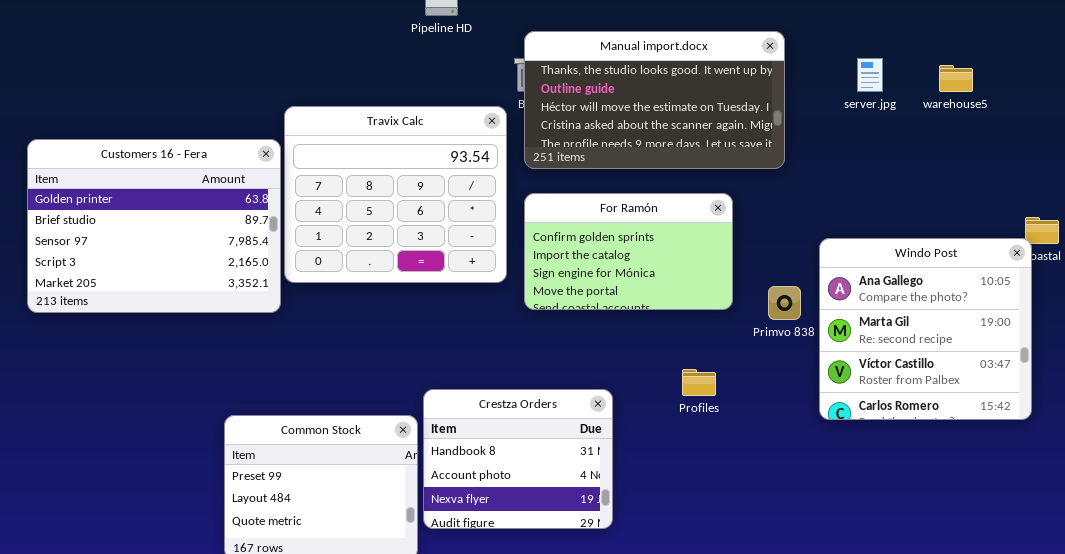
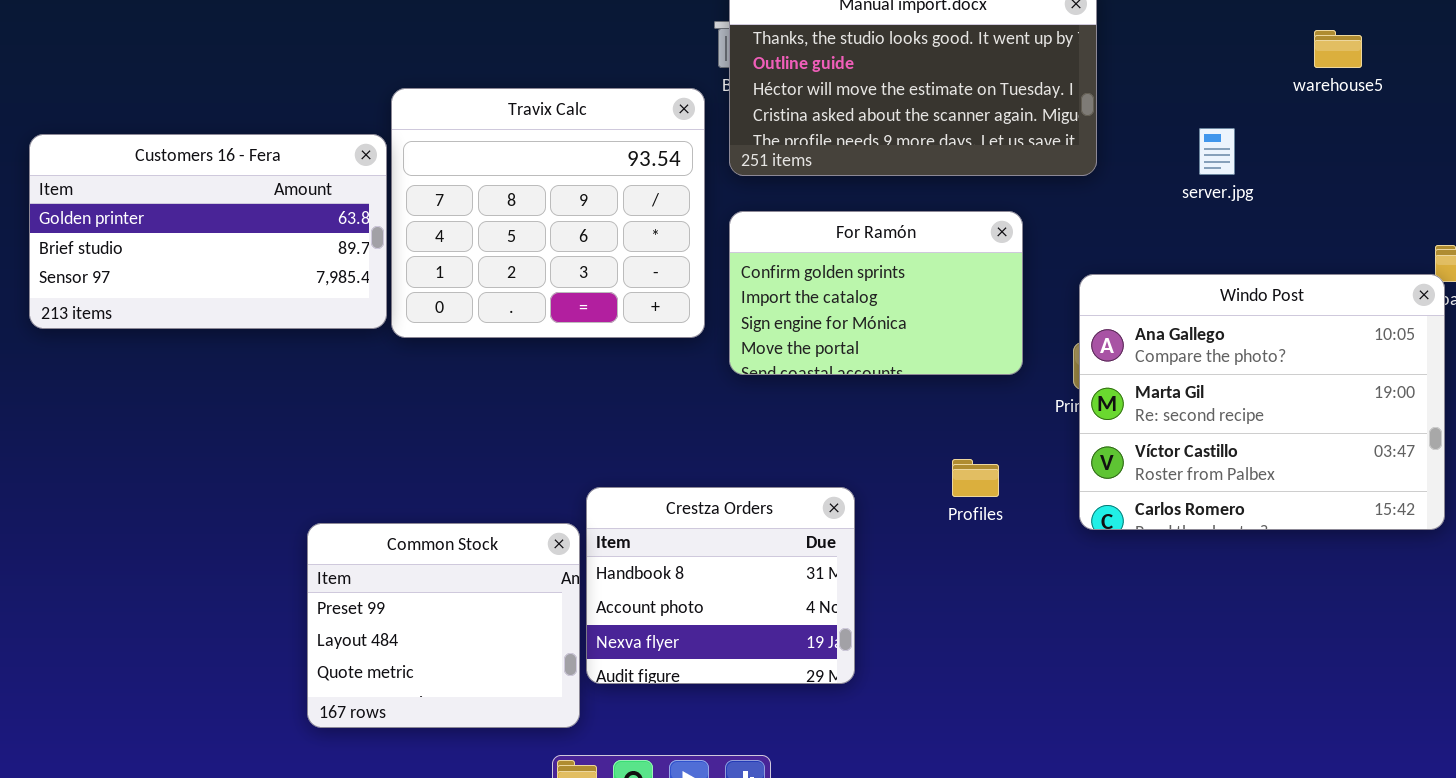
server.jpg: [857,58,883,92] -> [1199,128,1235,175], moved
Customers 16 - Fera: [27,139,281,313] -> [29,134,387,329], resized
Windo Post: [819,238,1032,420] -> [1079,274,1445,530], resized

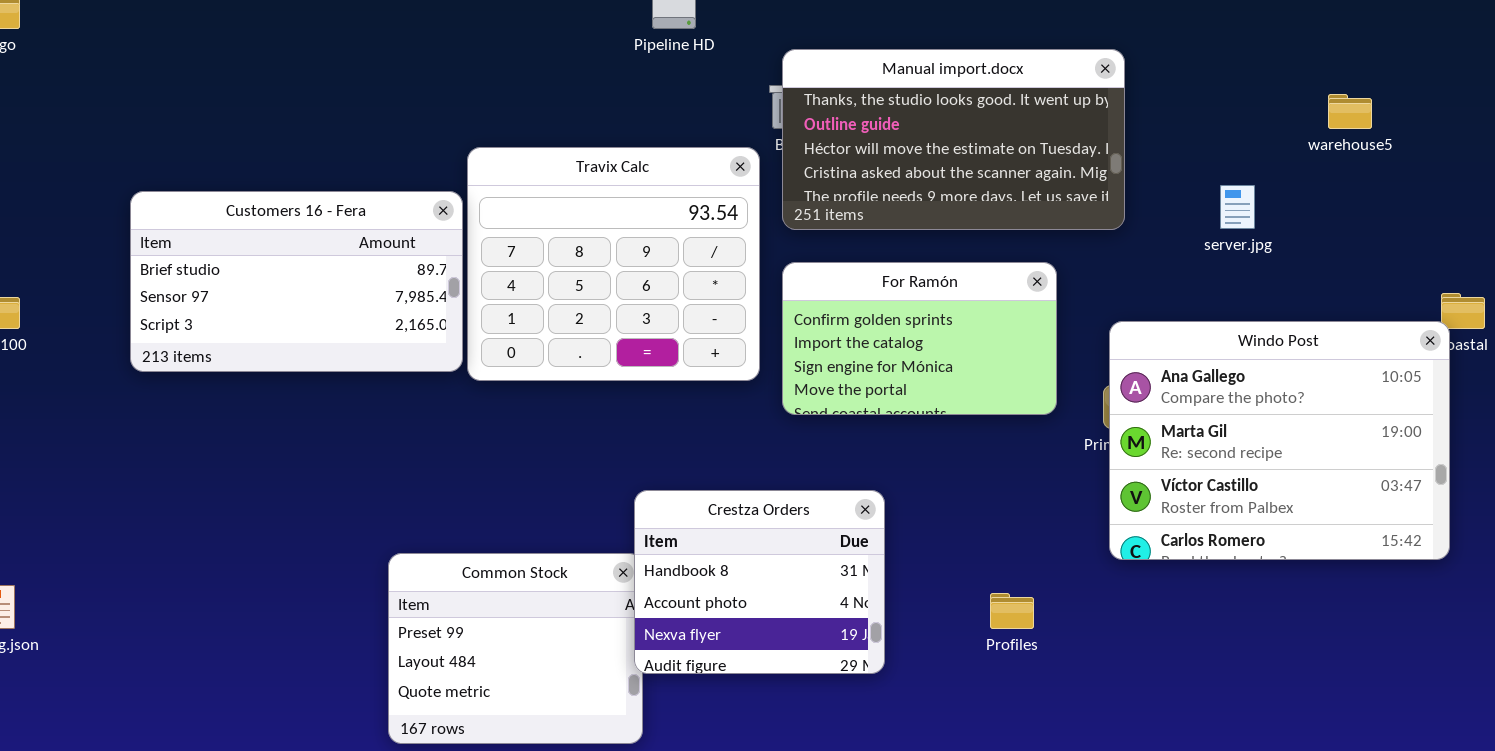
Customers 16 - Fera: [29,134,387,329] -> [130,191,463,372], scrolled down 1 row
Profiles: [952,459,999,497] -> [990,593,1034,629], moved
Crestza Orders: [586,487,855,684] -> [634,490,885,674], moved

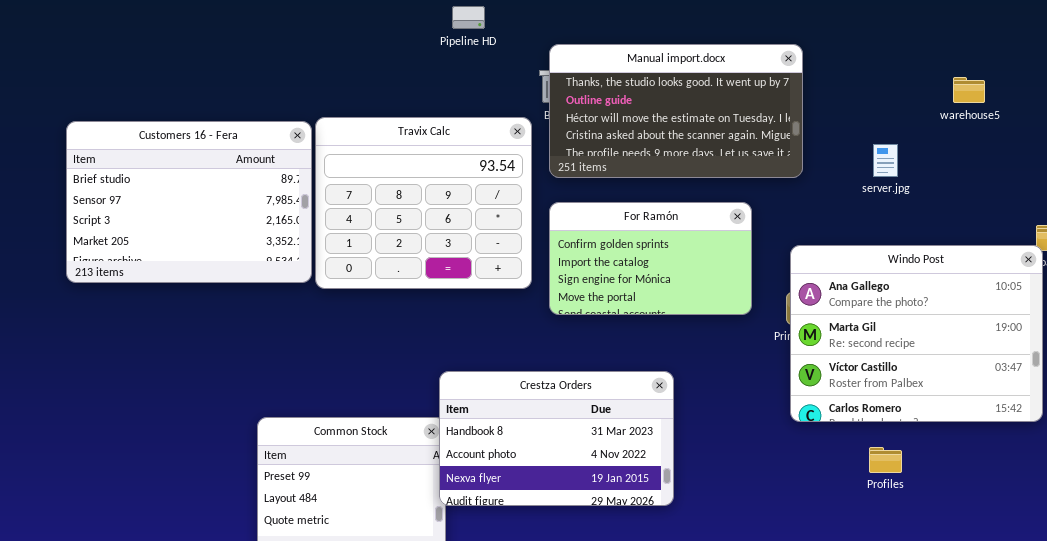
Customers 16 - Fera: [130,191,463,372] -> [66,121,312,283], resized
Crestza Orders: [634,490,885,674] -> [439,371,674,506], resized
Profiles: [990,593,1034,629] -> [869,447,902,473], moved

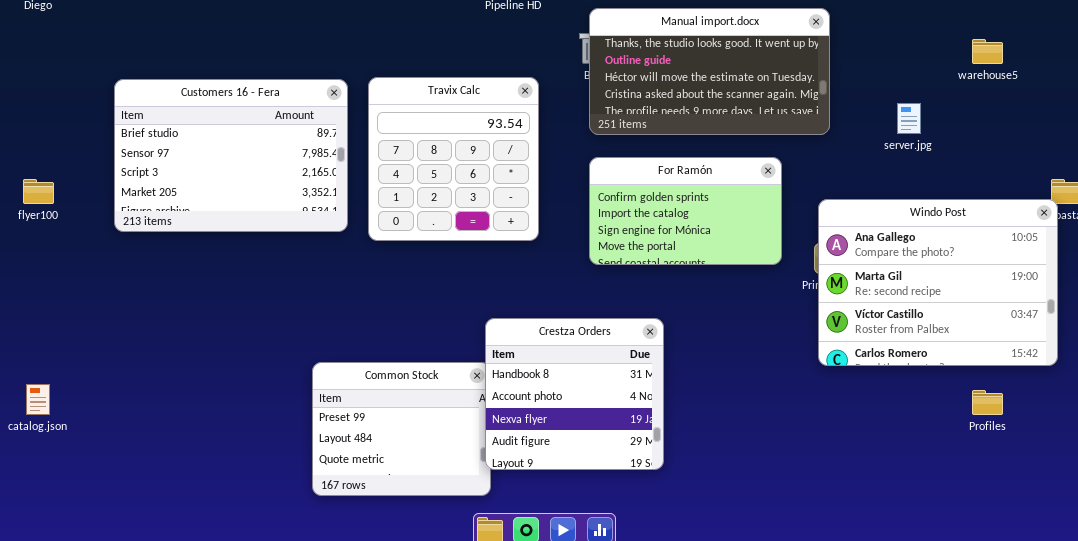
Travix Calc: [315,117,532,289] -> [368,77,539,241], resized
Customers 16 - Fera: [66,121,312,283] -> [114,79,348,232], moved
Crestza Orders: [439,371,674,506] -> [485,318,664,470], resized
Profiles: [869,447,902,473] -> [972,390,1003,415], moved

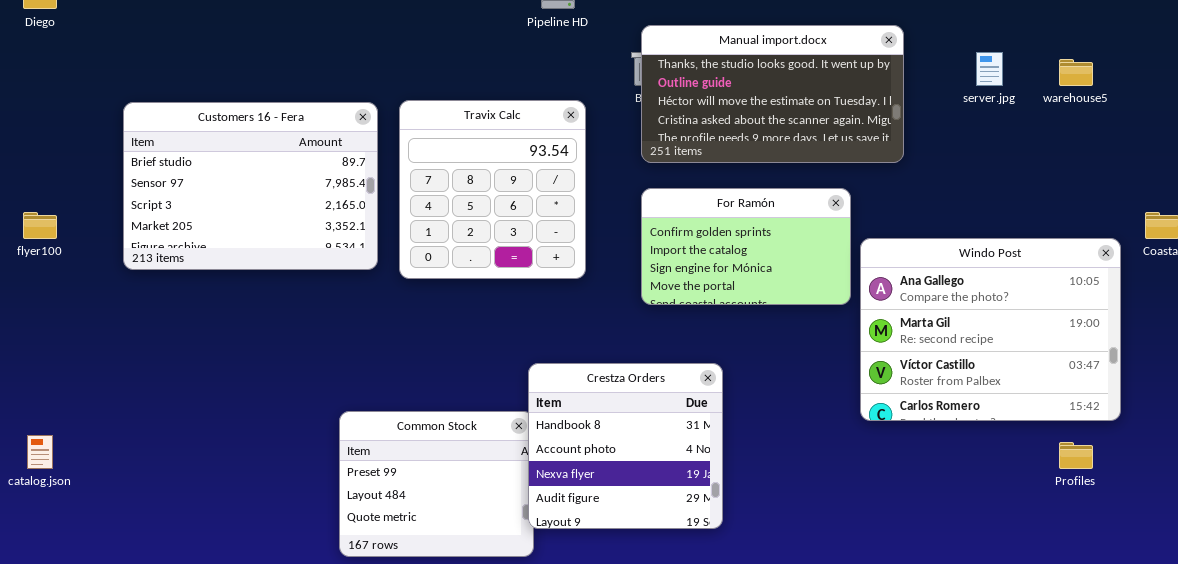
server.jpg: [897,103,921,134] -> [976,52,1003,86], moved
Windo Post: [818,199,1058,366] -> [860,238,1121,421], moved

